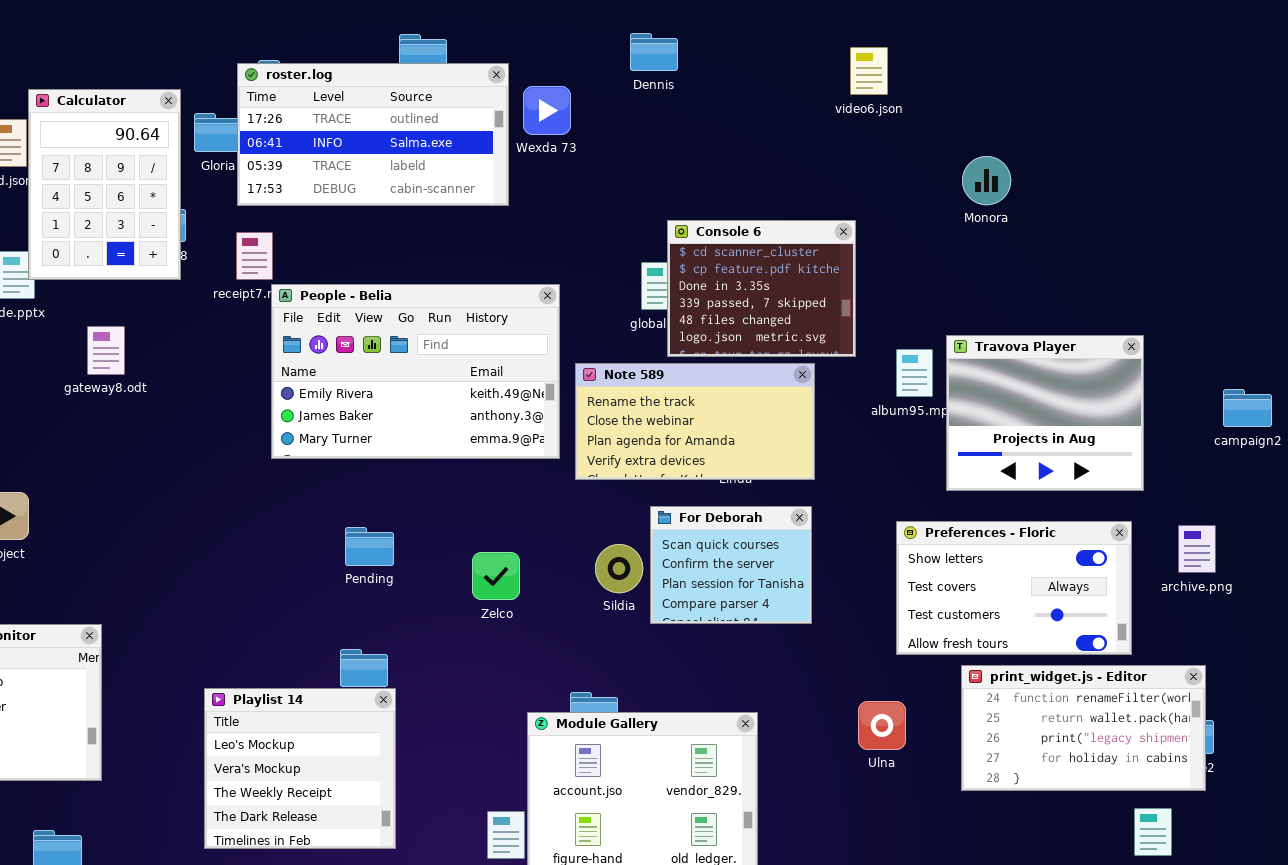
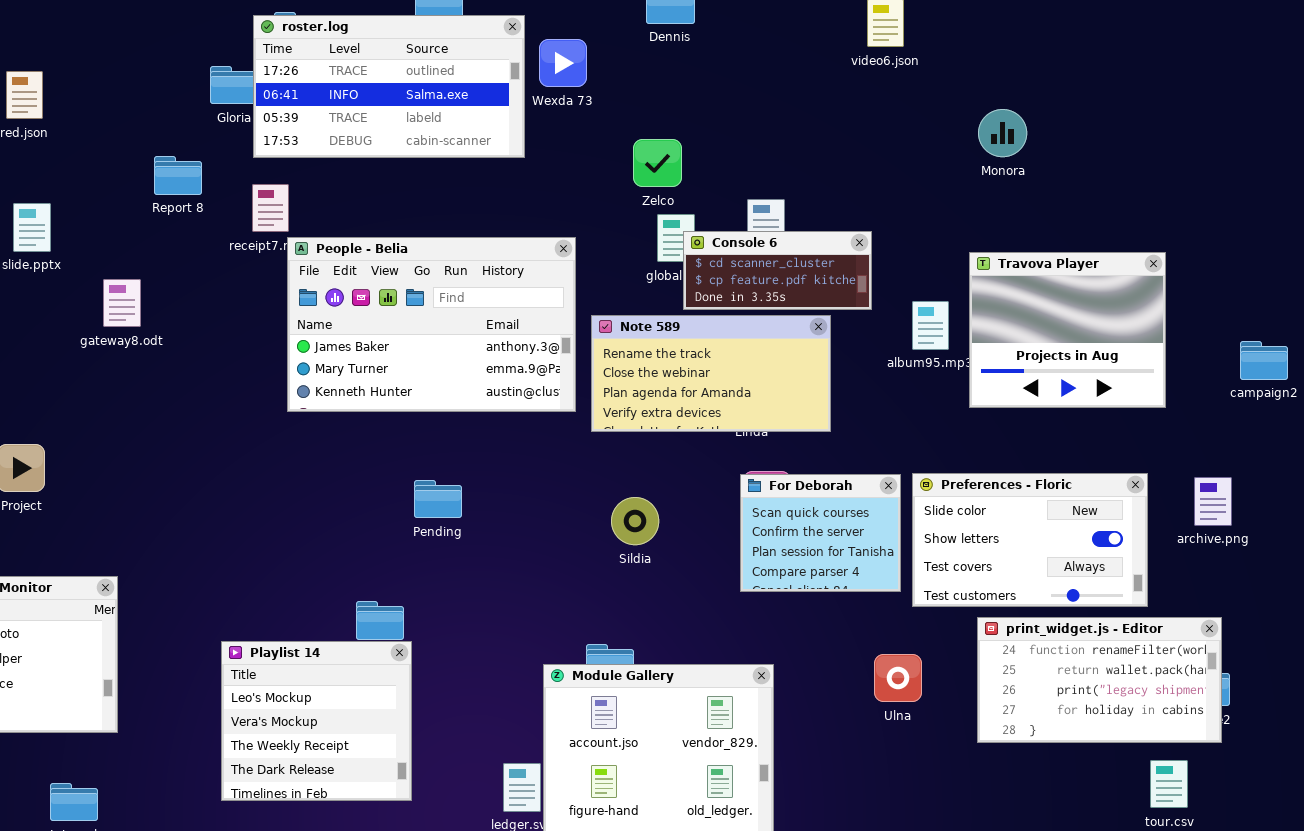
Calculator: [28,89,181,280] -> none, closed
Console 6: [667,220,856,357] -> [683,231,872,310], resized
People - Belia: [271,284,560,459] -> [287,237,576,412], scrolled down 1 row
Travova Player: [946,335,1144,491] -> [969,252,1166,408], moved
For Deborah: [650,506,812,624] -> [740,474,901,592], moved
Preferences - Floric: [896,521,1132,655] -> [912,473,1148,607], scrolled up 1 row
Pending: [345,527,394,566] -> [414,480,462,518], moved
Zelco: [472,552,520,600] -> [633,139,682,187], moved

